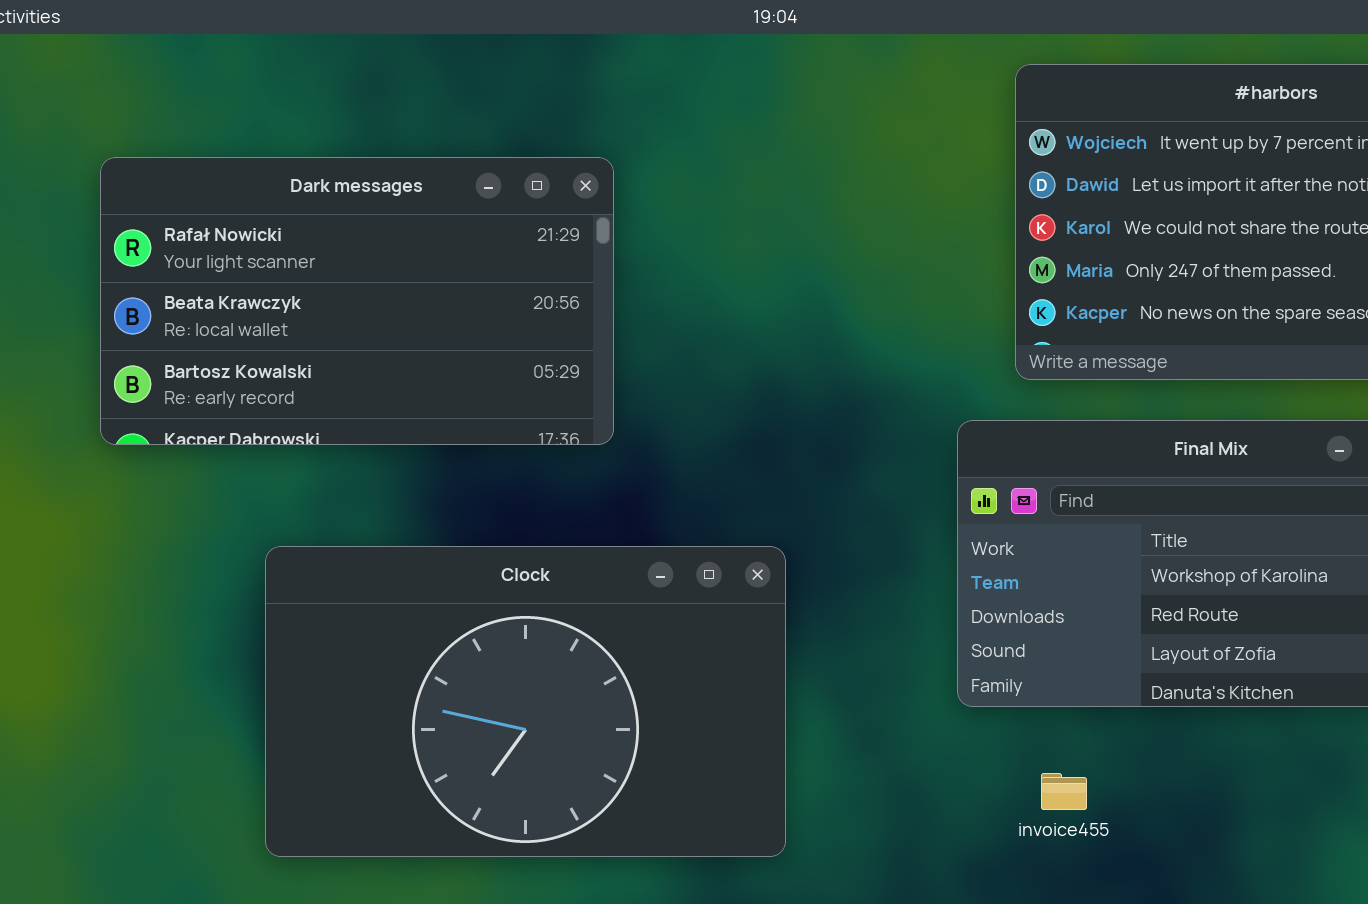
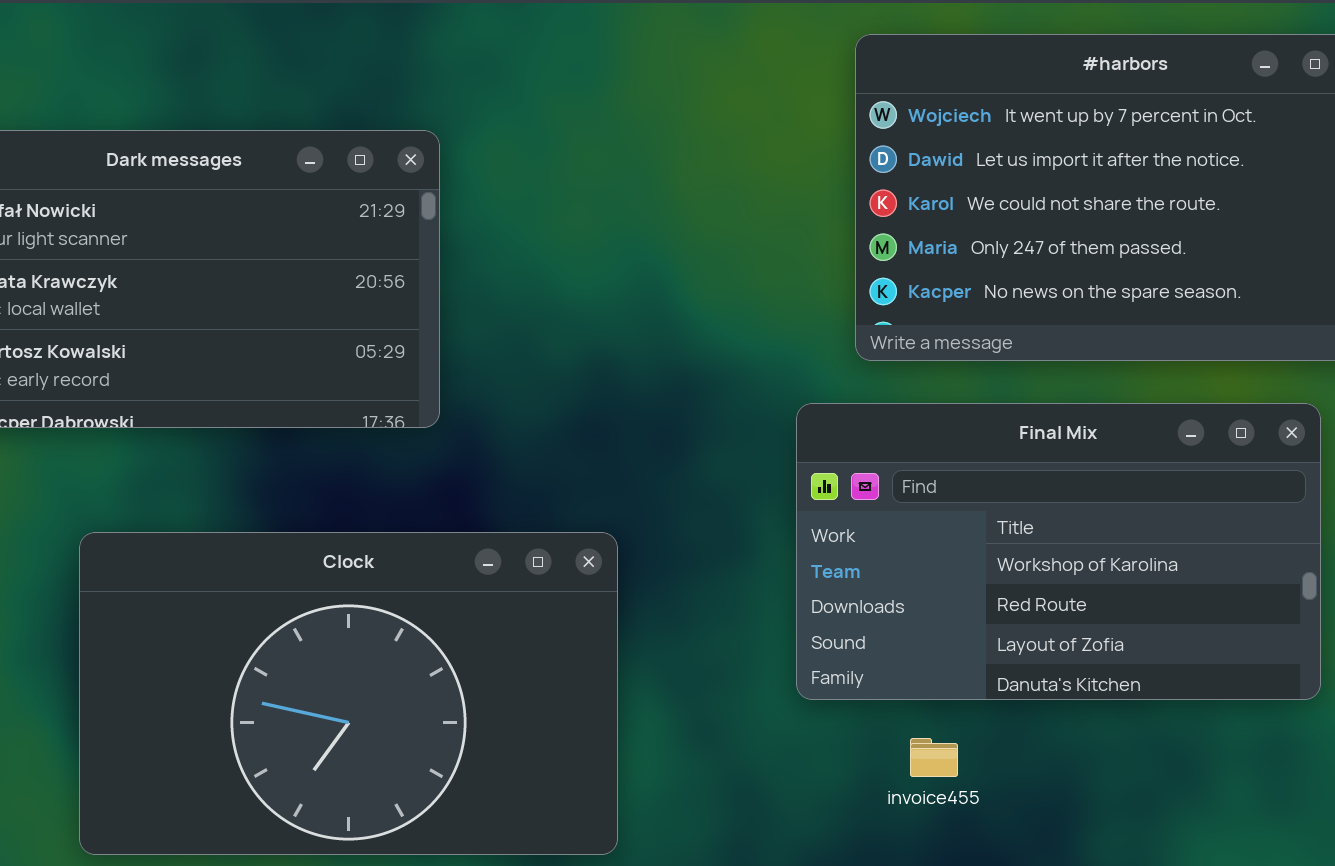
invoice455: [1041,773,1087,810] -> [910,738,958,777], moved

